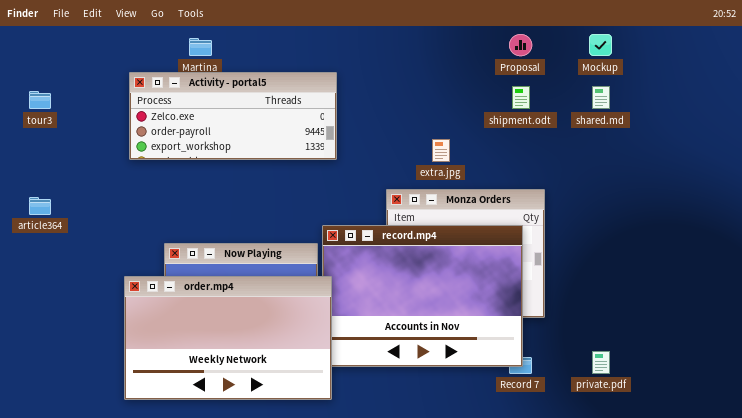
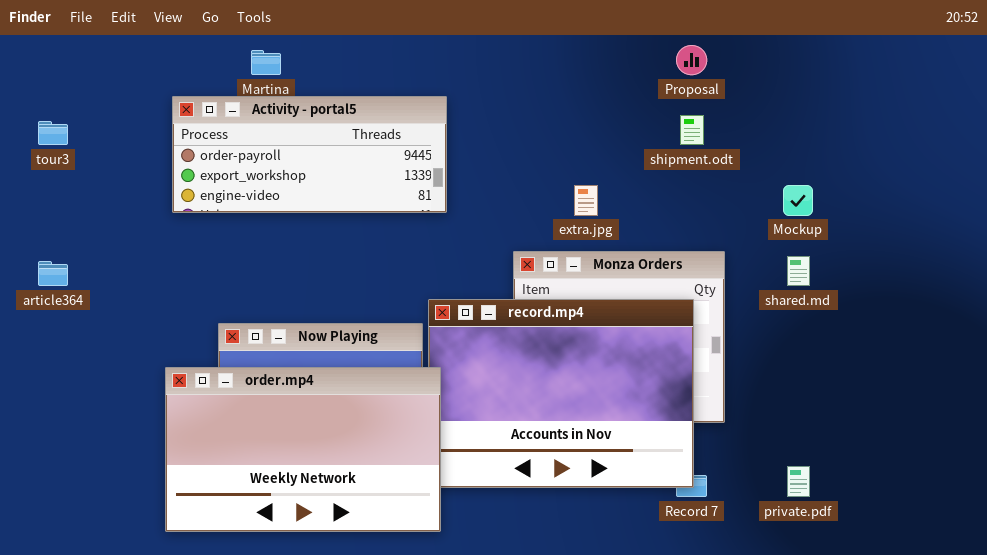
Mockup: [589,34,612,56] -> [783,185,813,216], moved
Activity - portal5: [129,72,337,160] -> [172,96,447,213], scrolled down 1 row
shared.md: [592,86,610,109] -> [787,256,810,286], moved

